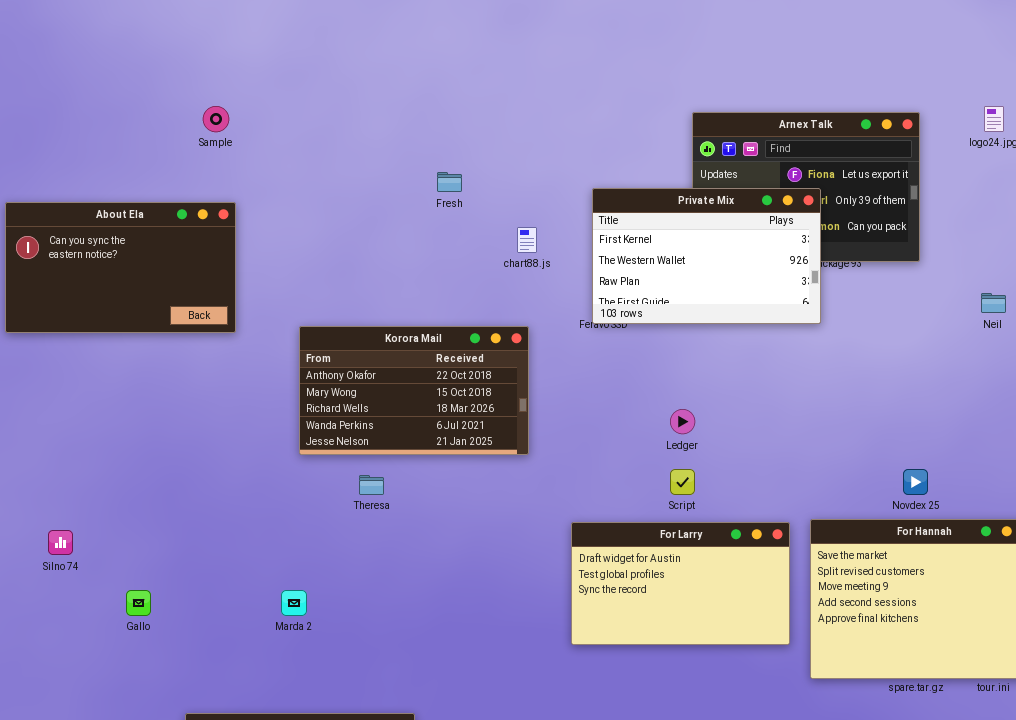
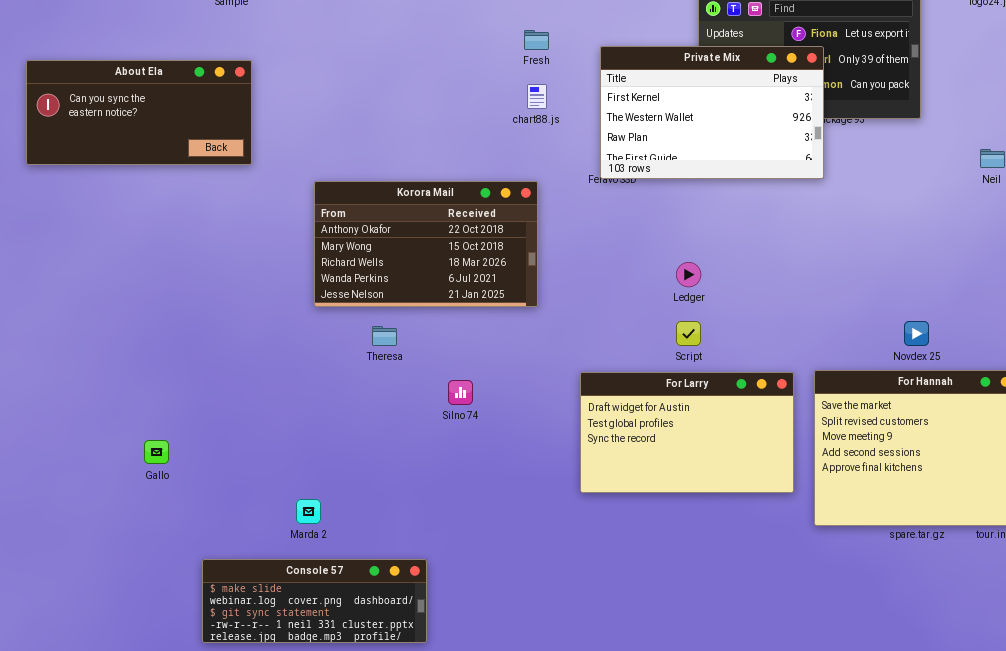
Fresh: [437,172,462,192] -> [524,30,549,50], moved
About Ela: [5,202,236,333] -> [26,60,252,165], resized
Silno 74: [48,530,73,555] -> [448,380,473,405], moved
Marda 2: [281,590,307,616] -> [296,499,321,524], moved

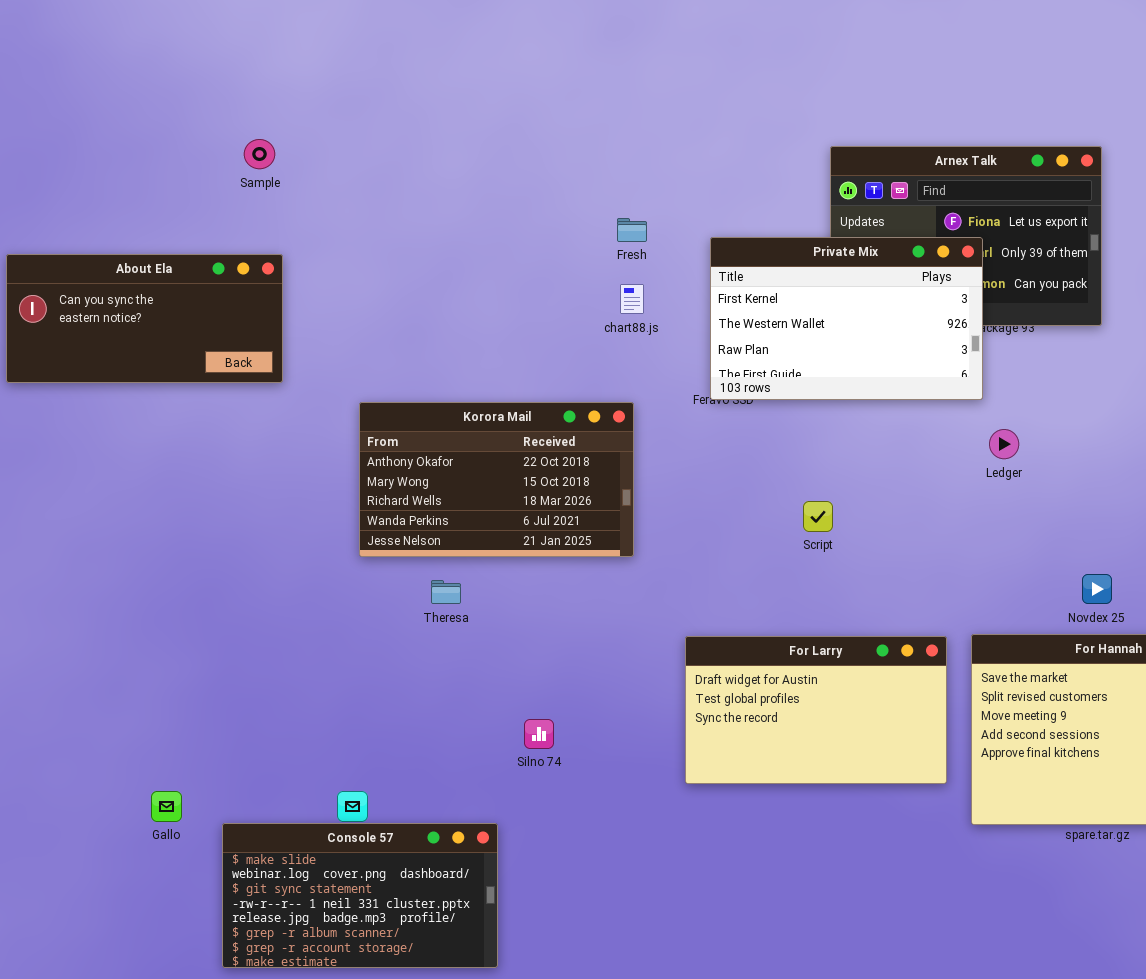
Ledger: [676,262,701,287] -> [989,429,1019,459], moved
Script: [676,321,701,346] -> [803,501,833,532], moved
Silno 74: [448,380,473,405] -> [524,719,554,749], moved
Gallo: [144,440,169,464] -> [151,791,182,822], moved
Console 57: [202,559,427,643] -> [222,823,498,968], resized

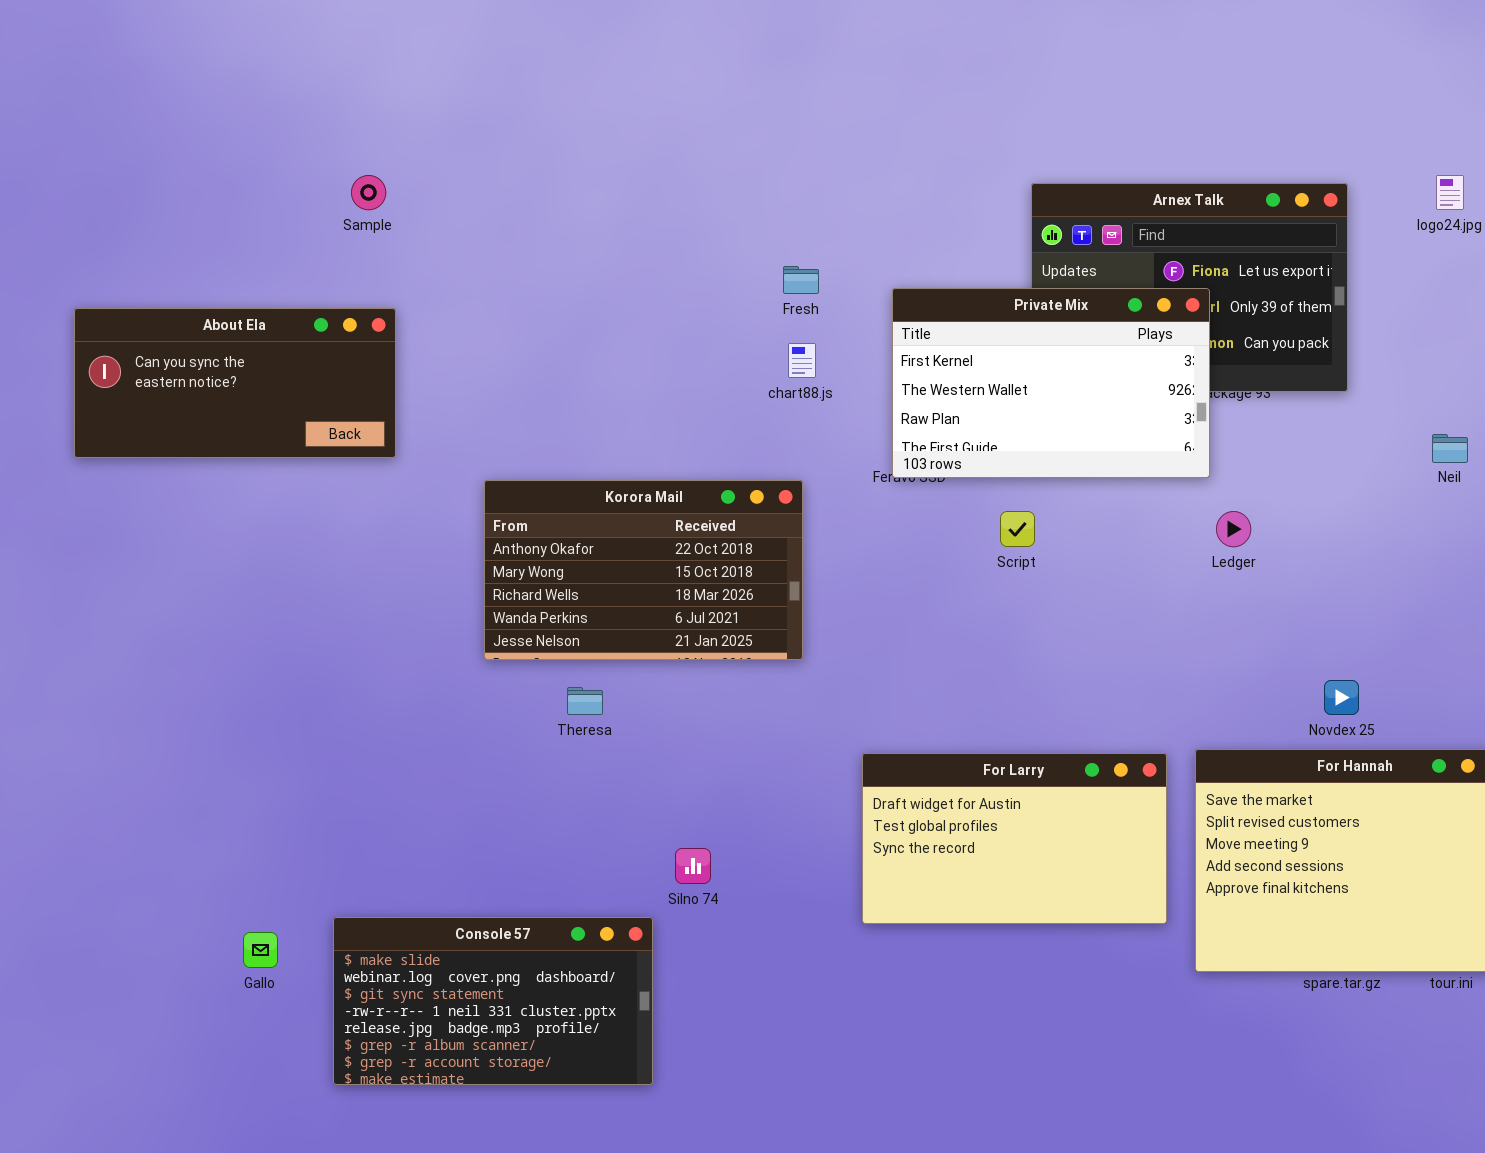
Script: [803,501,833,532] -> [1000,511,1035,547], moved
Console 57: [222,823,498,968] -> [333,917,653,1085], moved

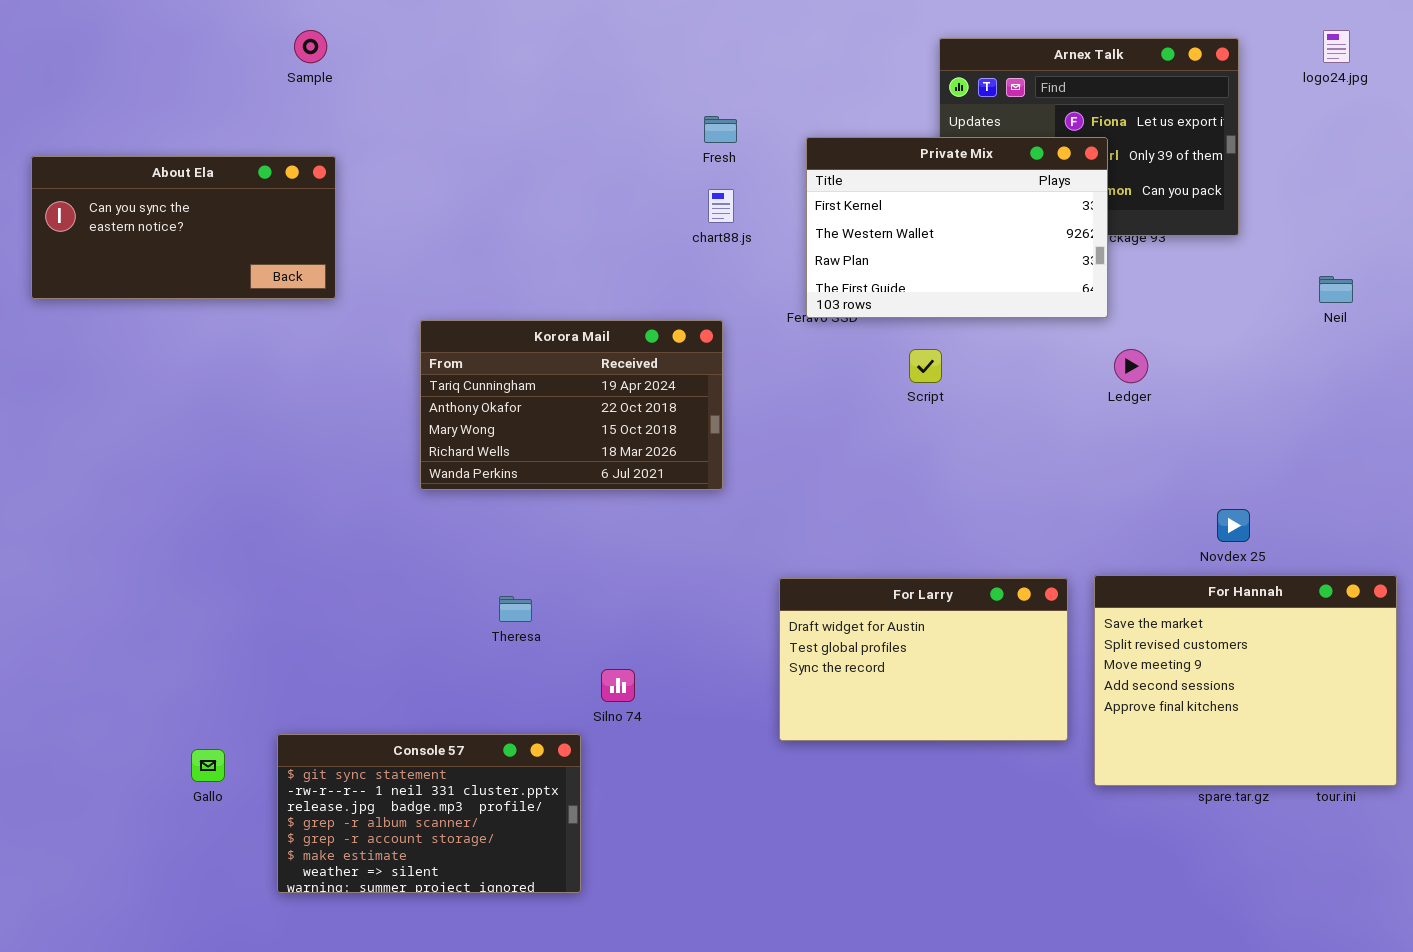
Korora Mail: [484,480,803,660] -> [420,320,723,490], scrolled up 1 row
Theresa: [567,687,603,715] -> [499,596,532,622], moved
Console 57: [333,917,653,1085] -> [277,734,581,893], scrolled down 2 rows

